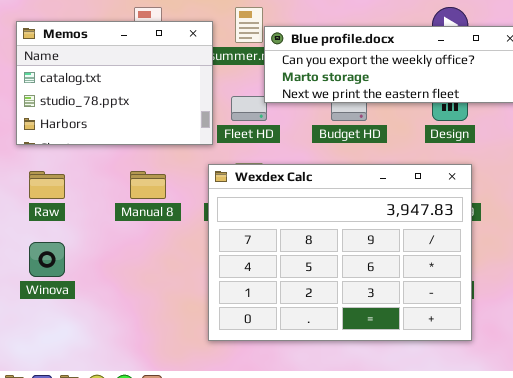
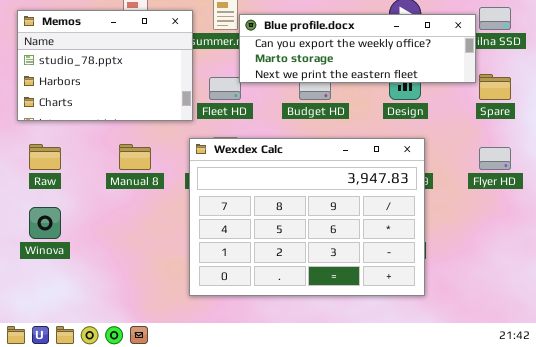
Memos: [16,21,213,145] -> [17,10,193,121], scrolled down 1 row

